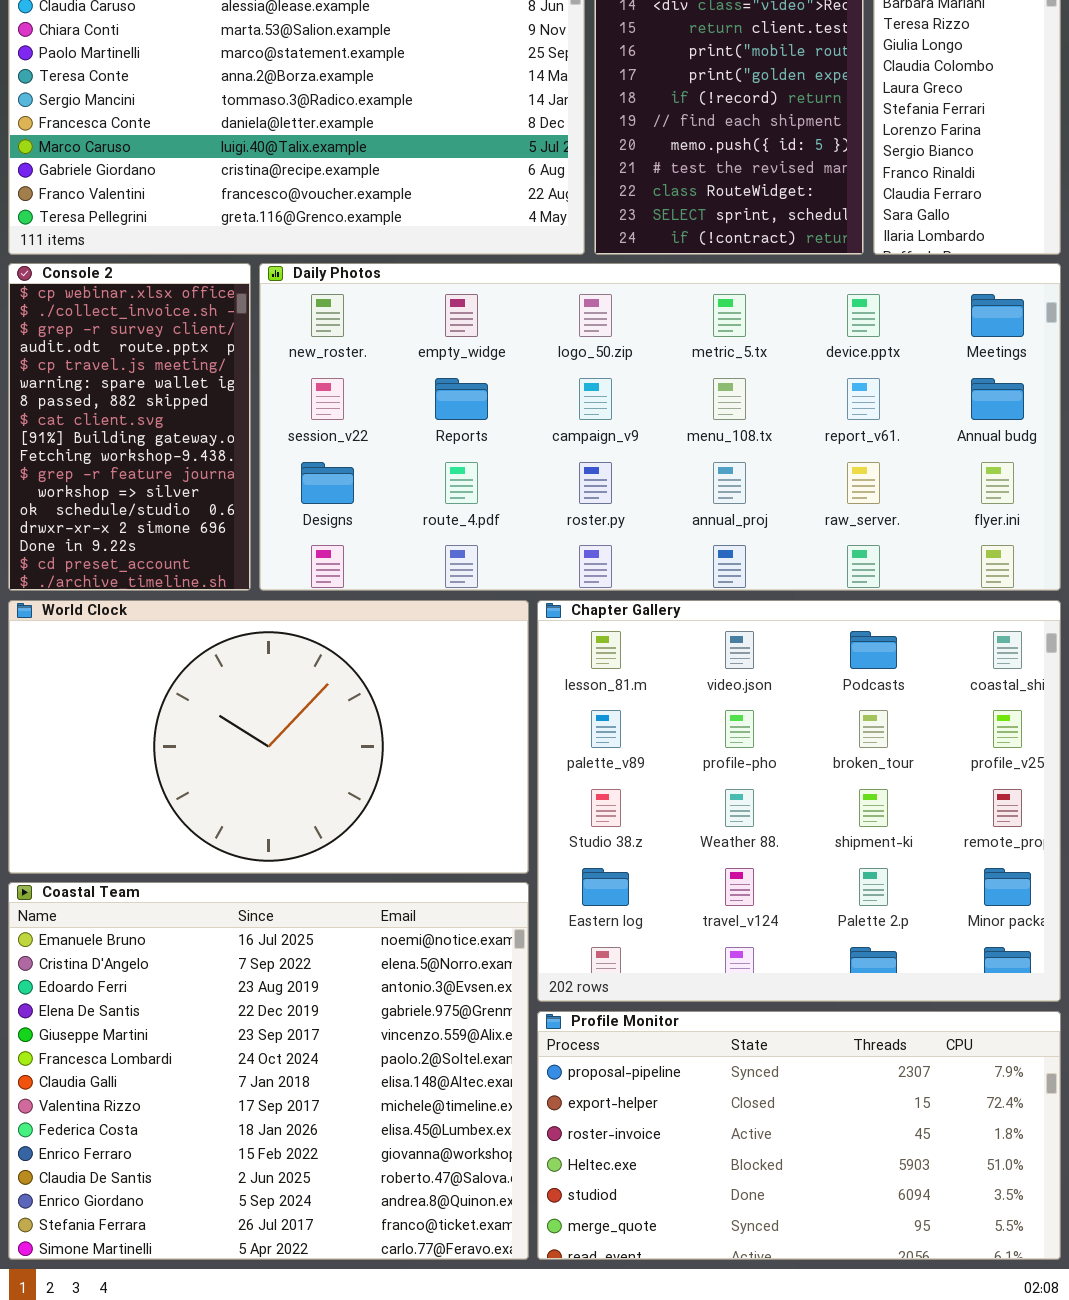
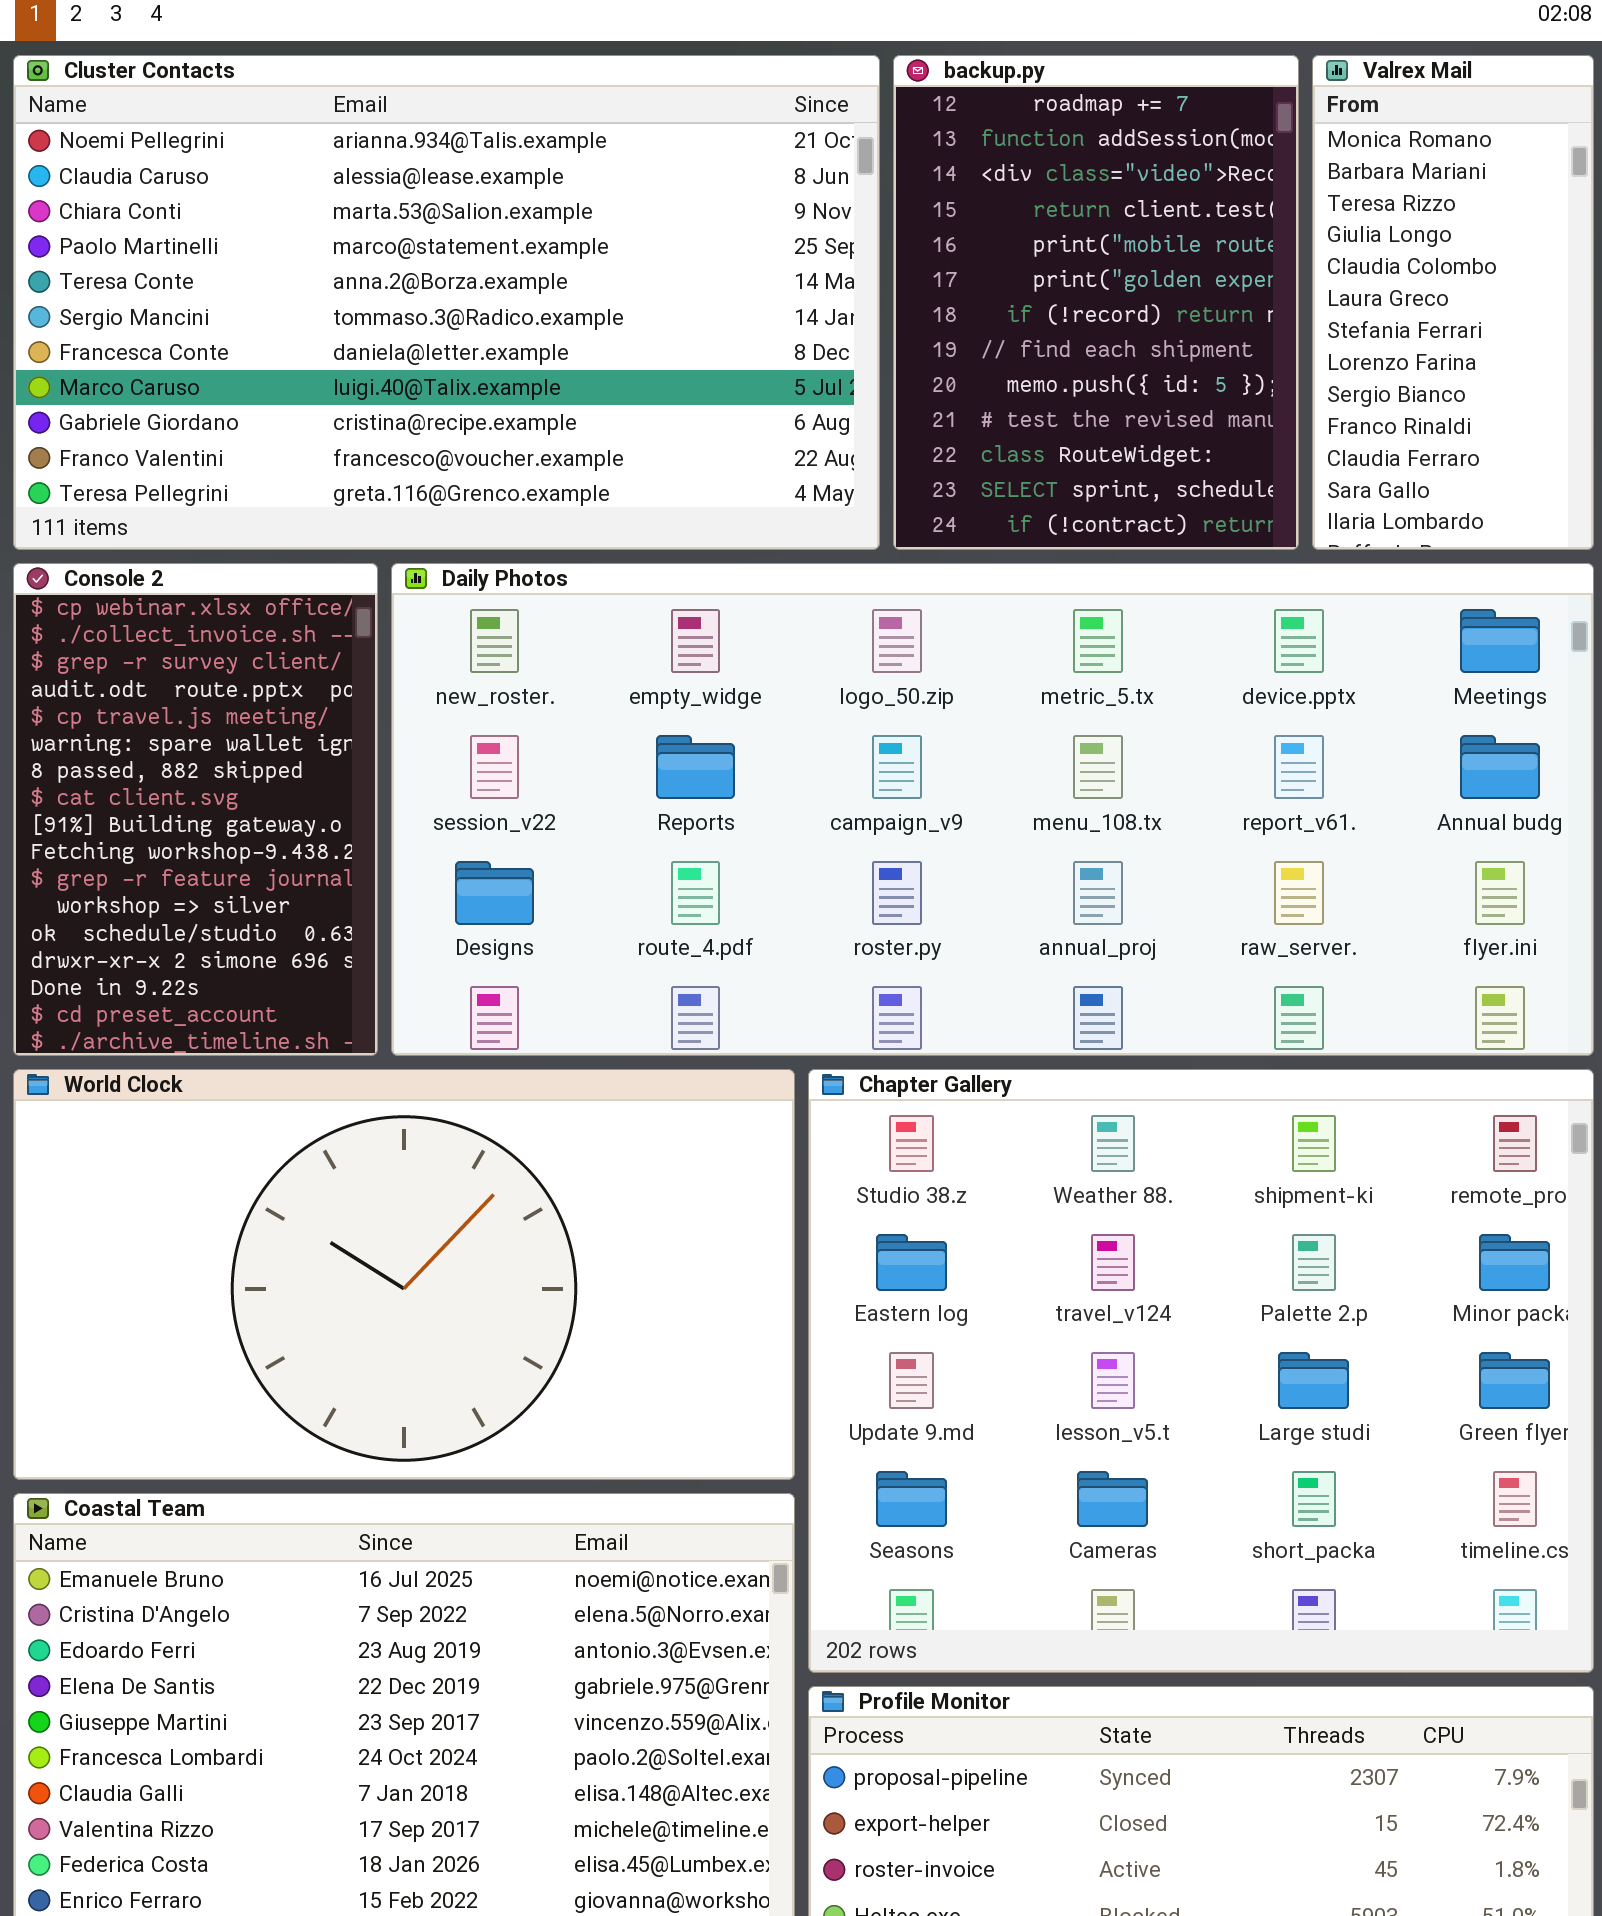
Chapter Gallery: [537,600,1061,1002] -> [808,1069,1594,1673], scrolled down 2 rows

